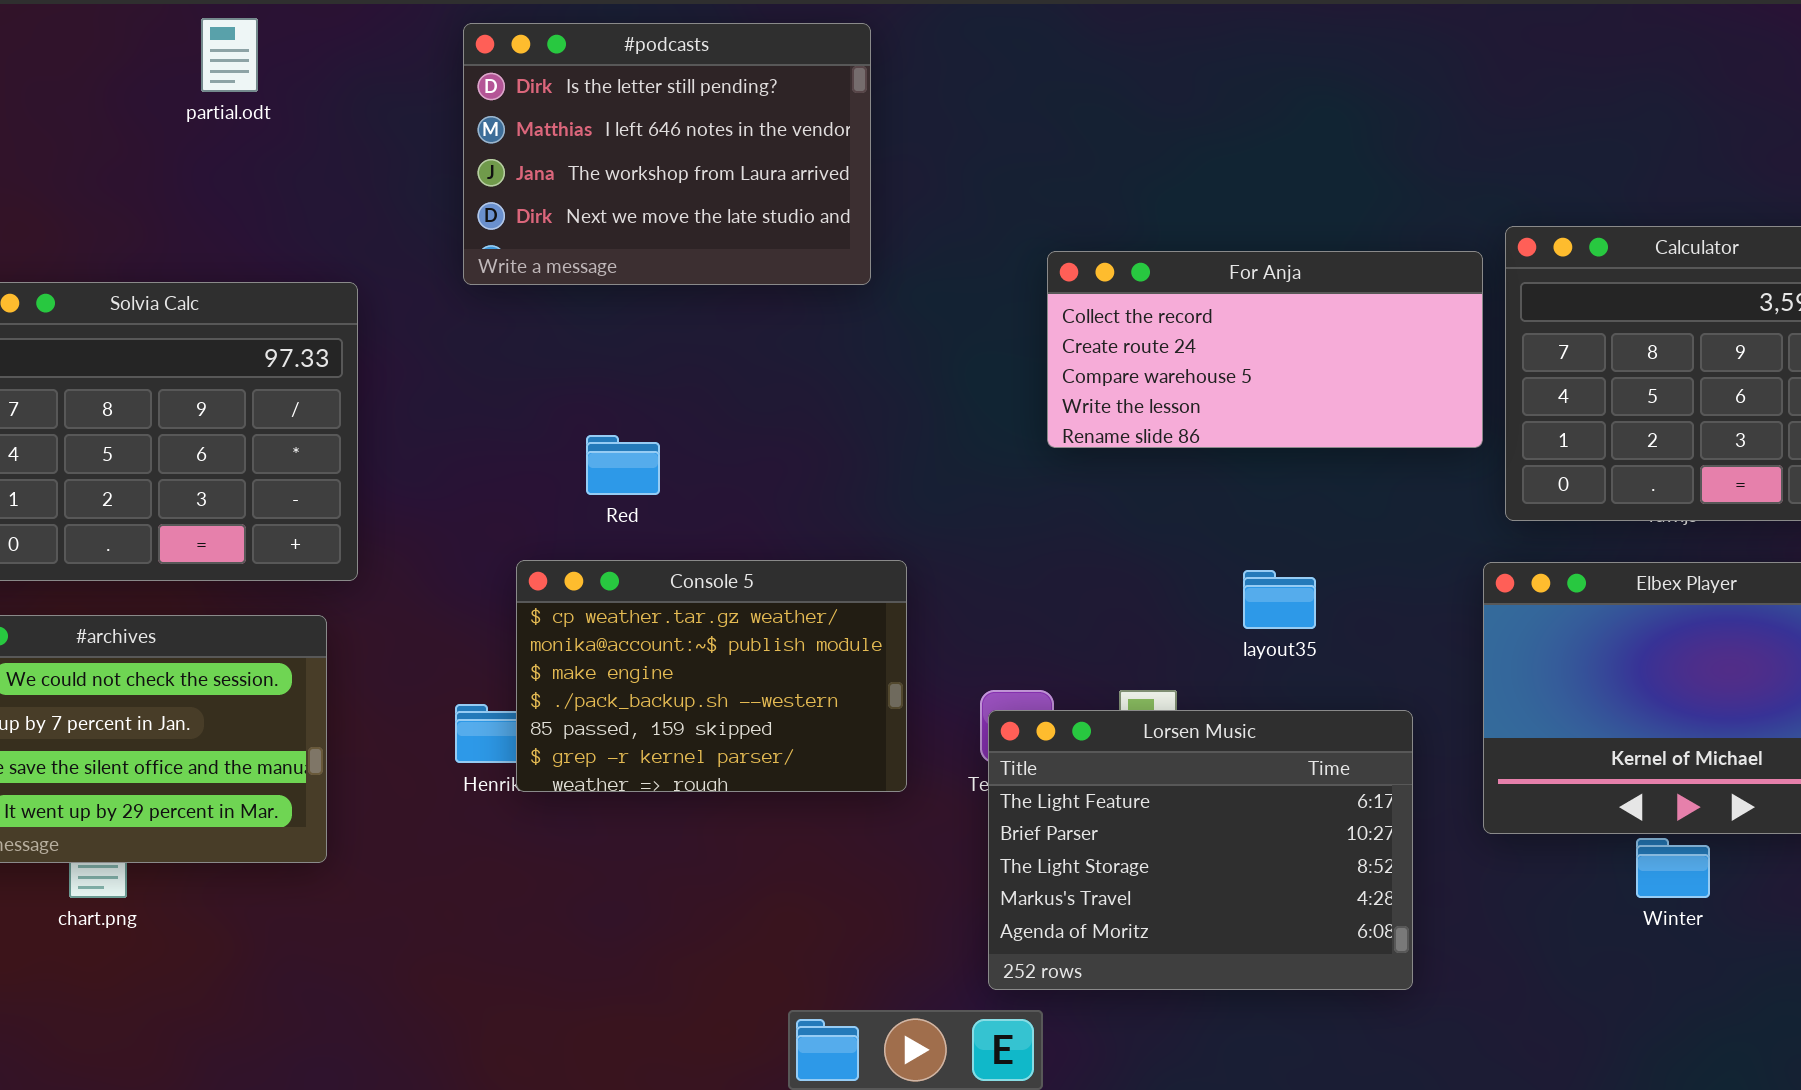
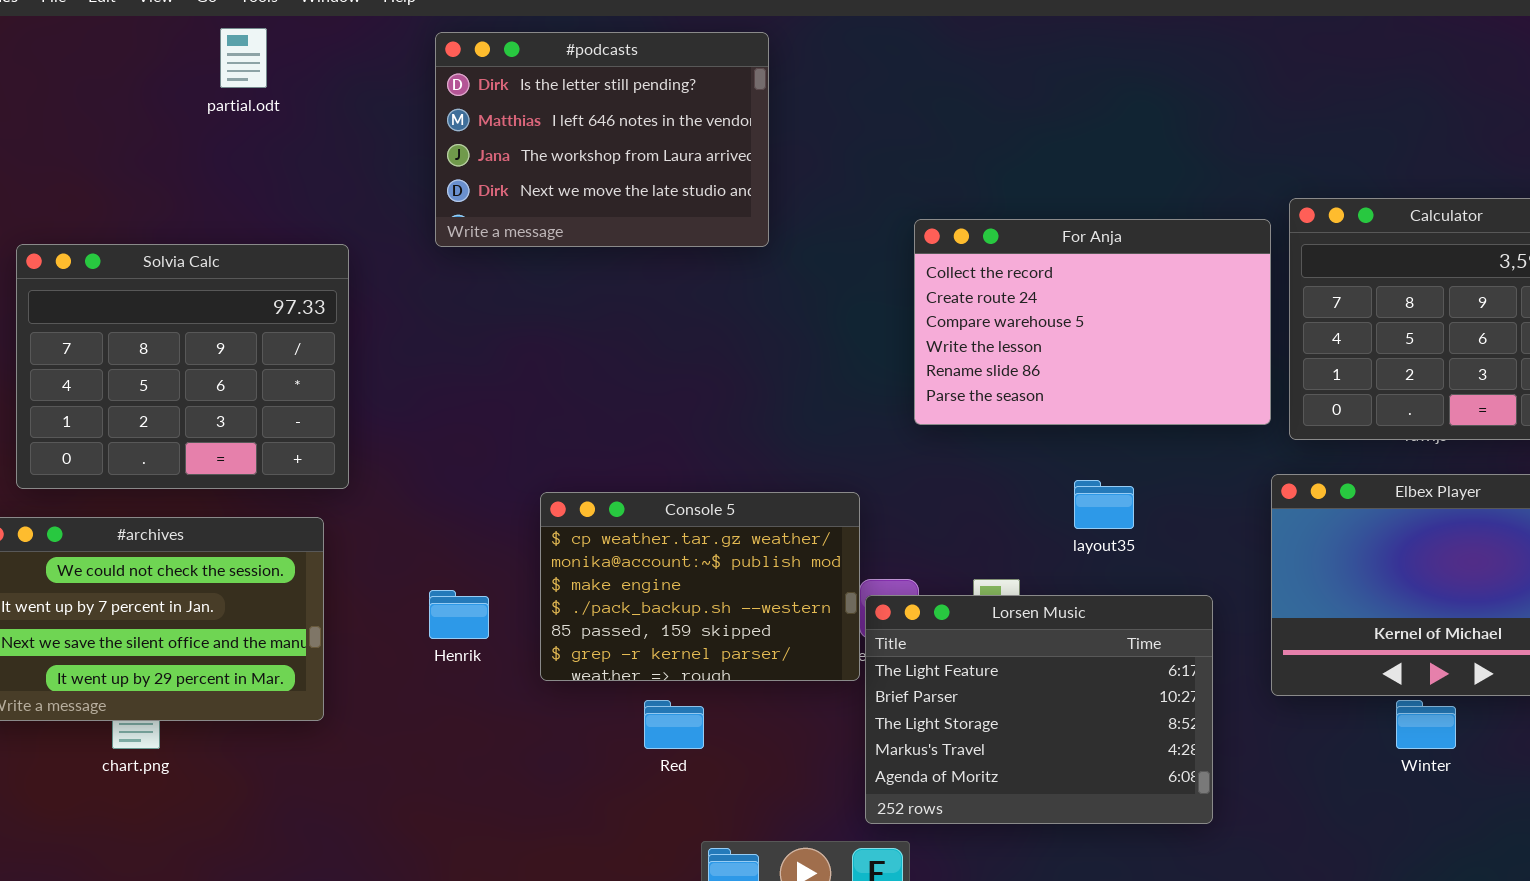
For Anja: [1047,251,1483,448] -> [914,219,1271,425], resized
Red: [586,435,660,495] -> [644,700,704,749], moved
Console 5: [516,560,907,792] -> [540,492,860,681], moved

